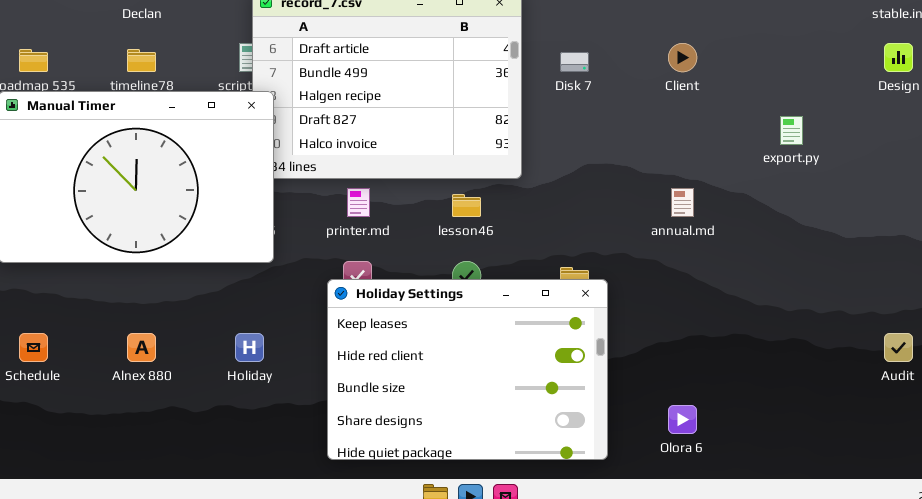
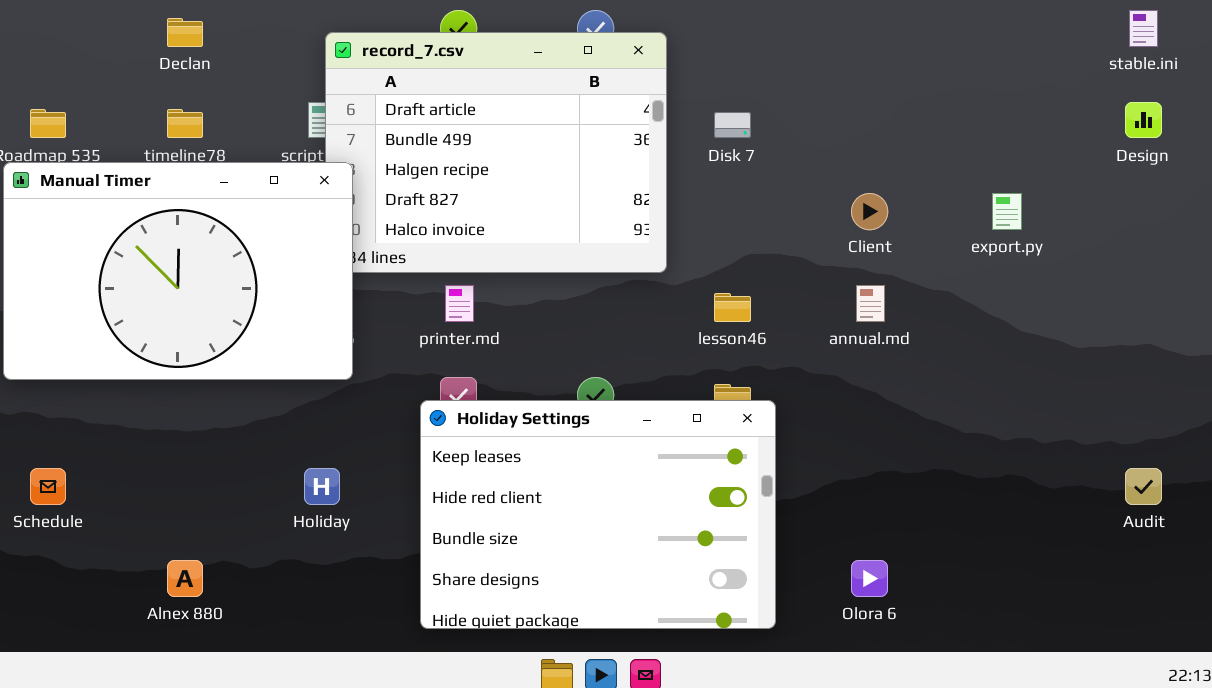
Client: [668,43,697,72] -> [851,193,888,230], moved
lesson46: [452,194,481,217] -> [714,293,751,322], moved
Alnex 880: [127,333,156,362] -> [167,560,203,597], moved

